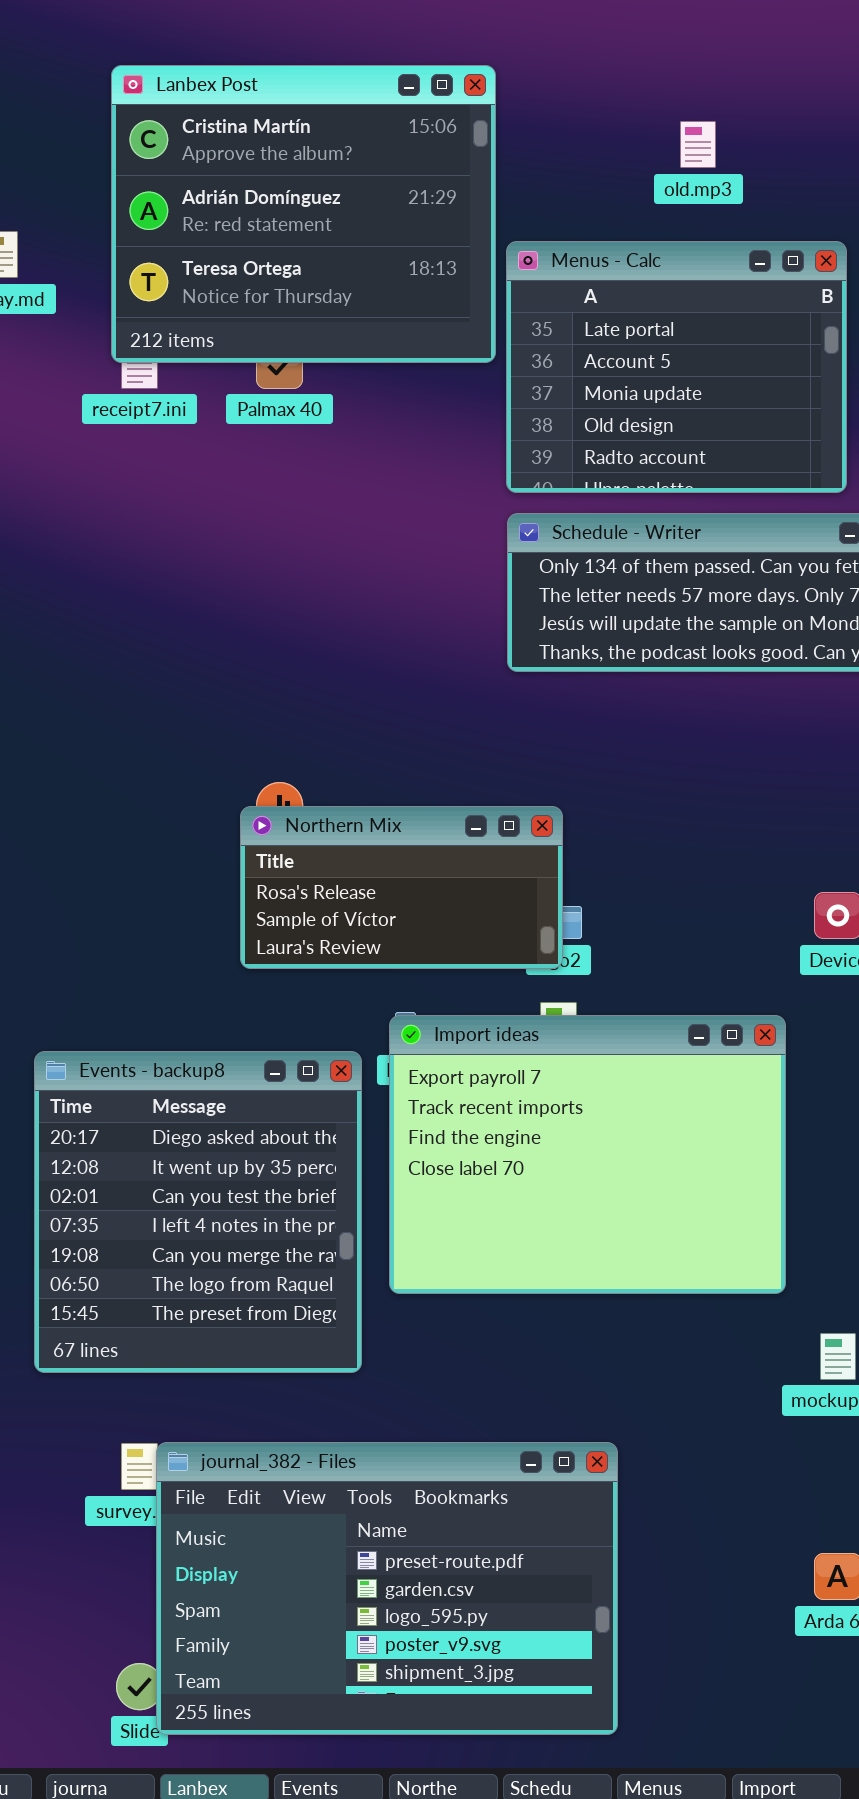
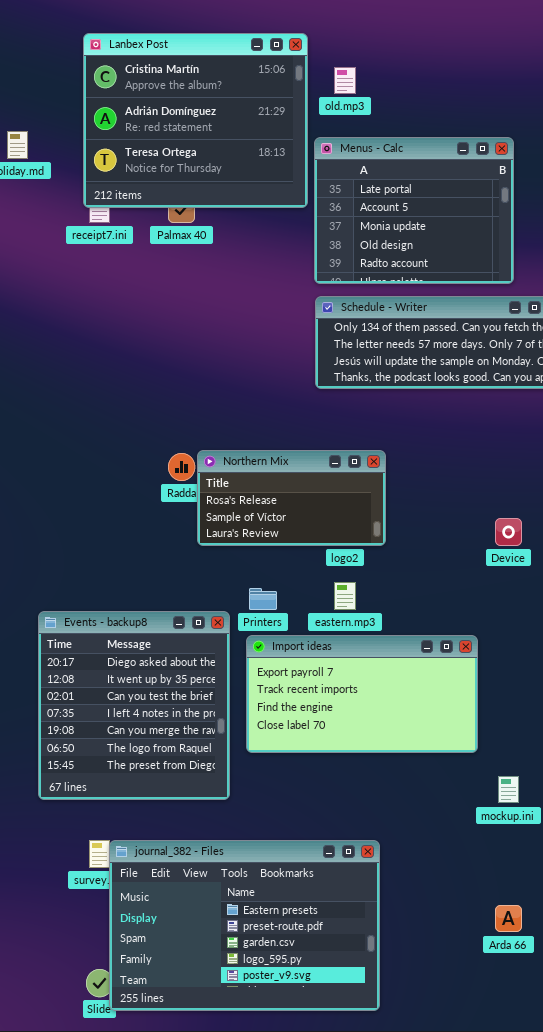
old.mp3: [680,121,716,168] -> [334,67,356,94], moved
Northern Mix: [240,806,563,969] -> [197,450,386,546], moved
Import ideas: [389,1015,786,1294] -> [246,635,478,753], resized
journal_382 - Files: [156,1442,618,1735] -> [109,840,380,1011], scrolled up 1 row

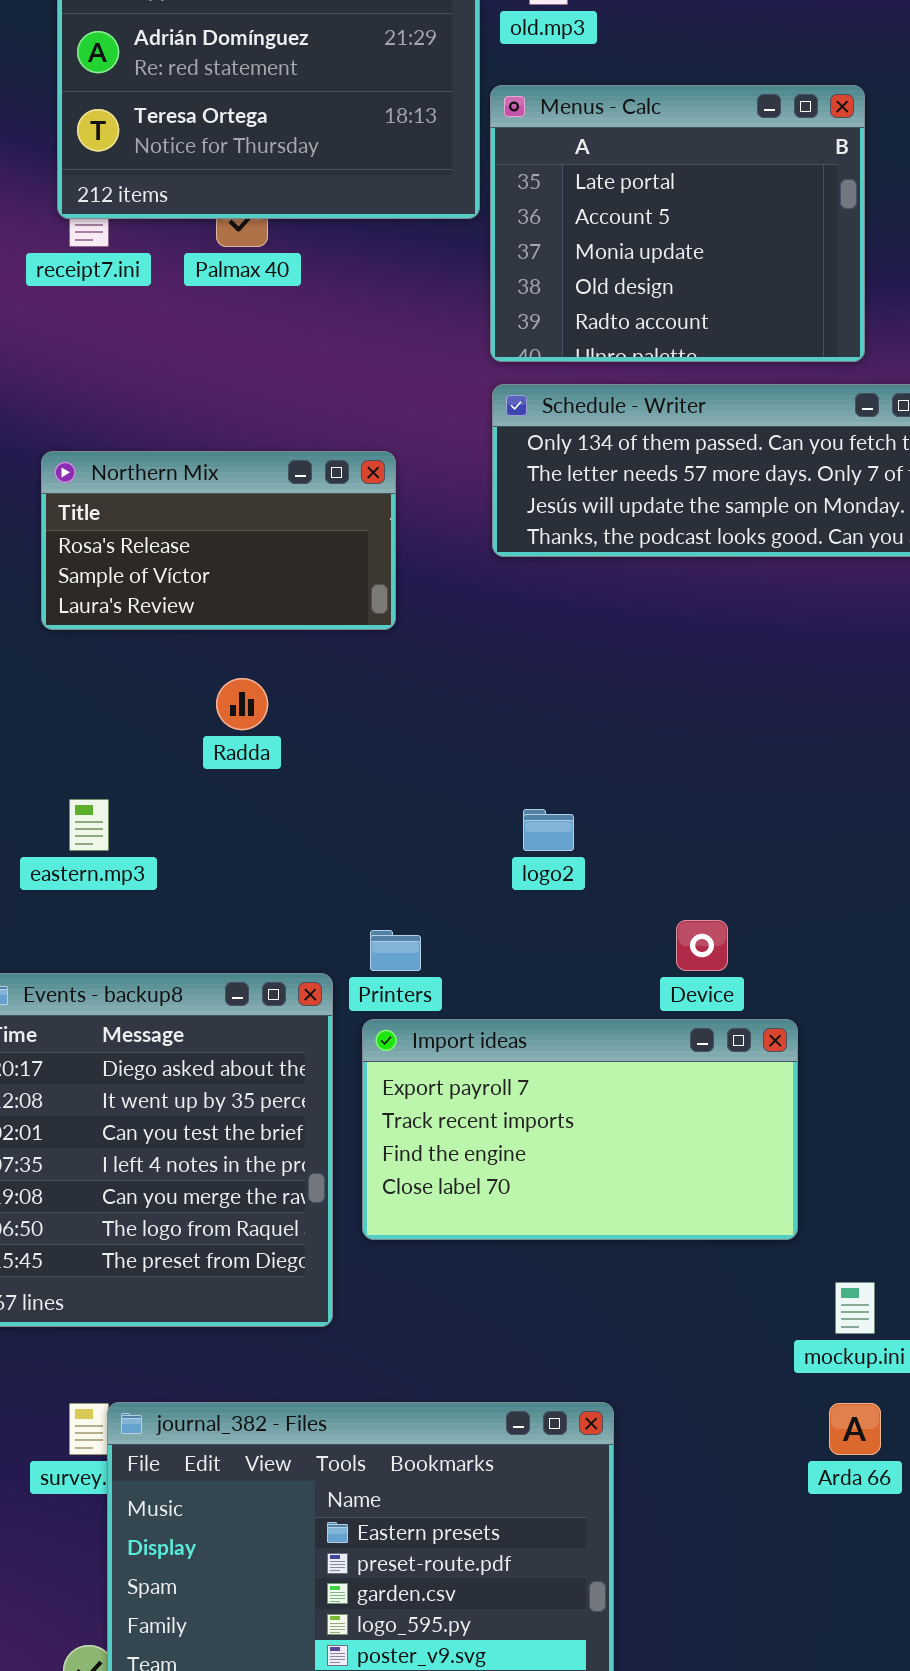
Northern Mix: [197,450,386,546] -> [41,451,396,630], moved
Device: [495,518,522,546] -> [676,920,728,971], moved
eastern.mp3: [334,582,356,610] -> [69,799,109,851], moved
Arda 66: [495,905,522,932] -> [829,1403,881,1455], moved

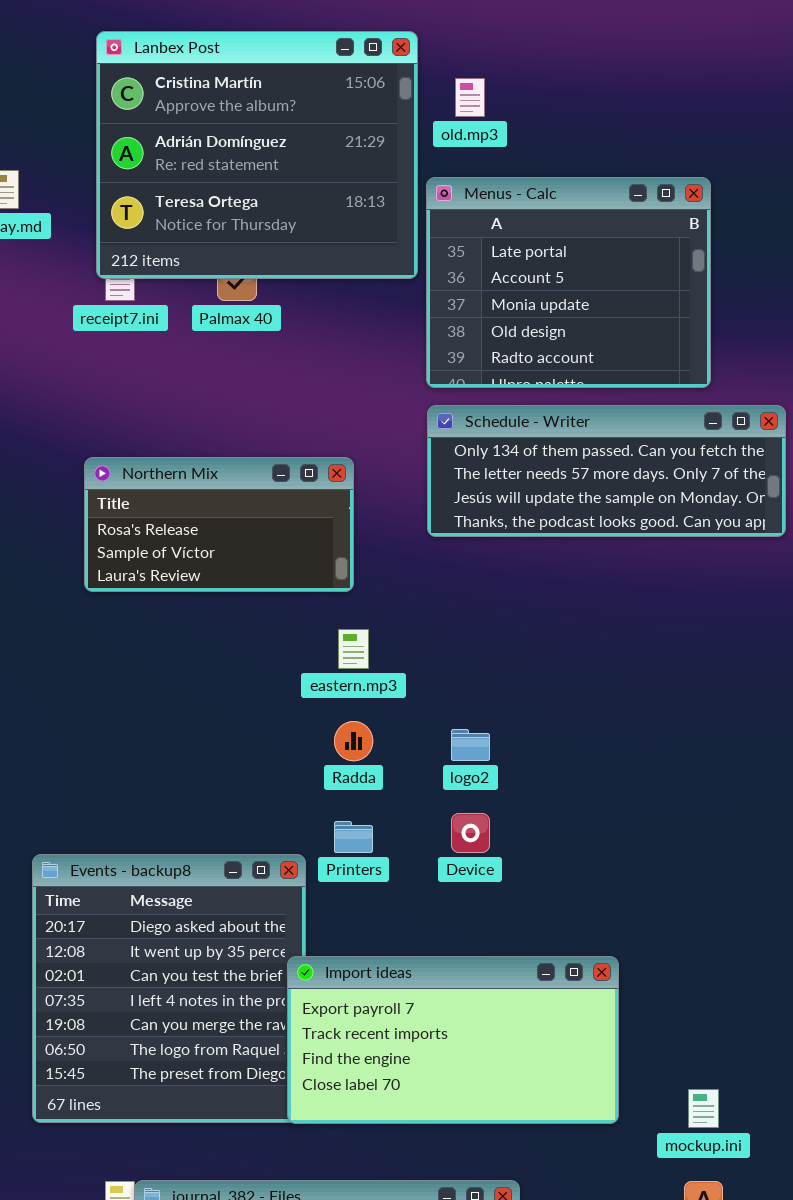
Radda: [216,678,268,730] -> [334,721,373,761], moved
eastern.mp3: [69,799,109,851] -> [338,629,369,669], moved
Device: [676,920,728,971] -> [451,813,490,853], moved
Import ideas: [362,1019,798,1240] -> [287,956,619,1124], moved

